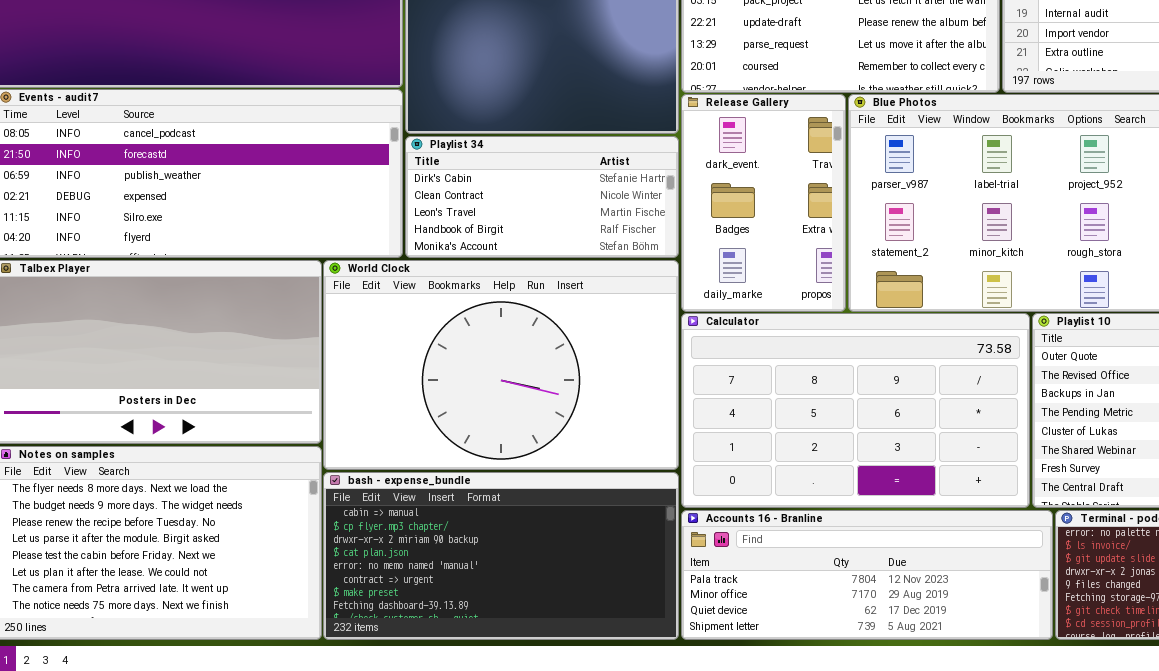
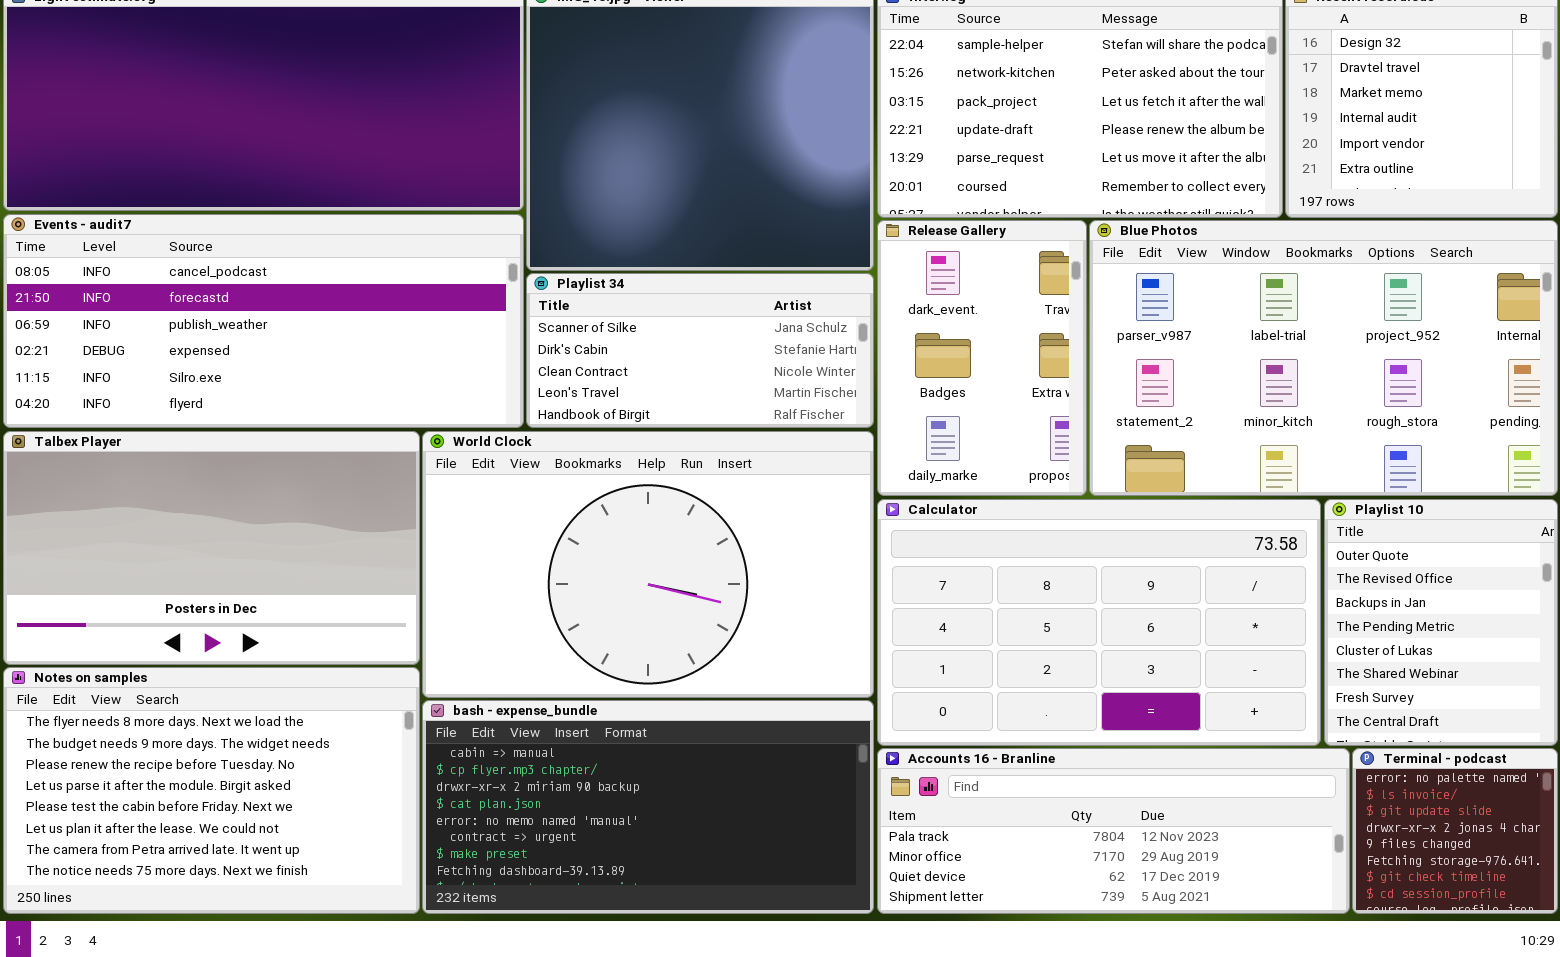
Playlist 34: [405,136,679,258] -> [526,273,874,428], scrolled up 1 row

